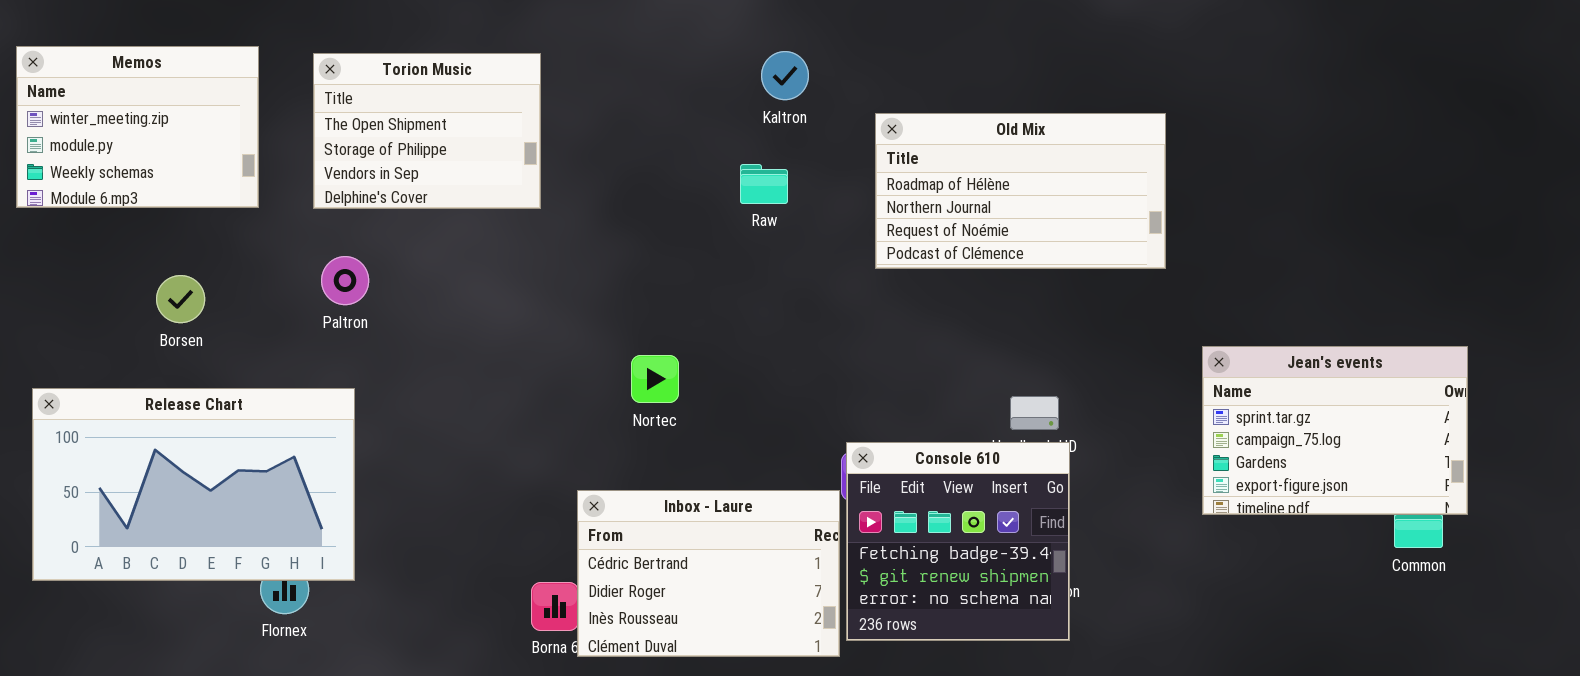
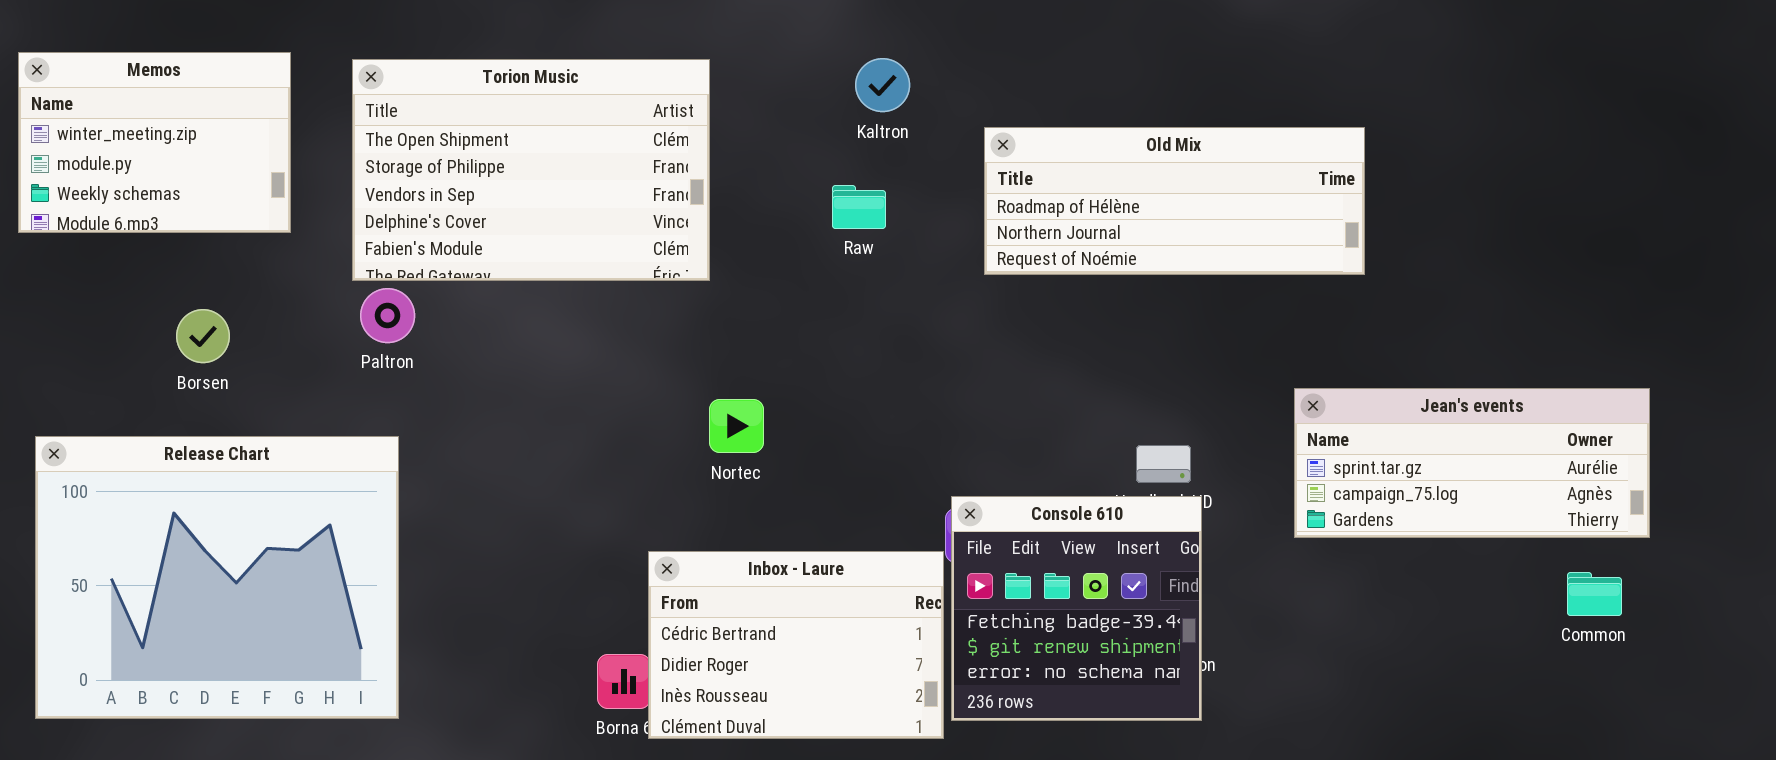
Torion Music: [313,53,541,209] -> [352,59,710,281], resized
Old Mix: [875,113,1166,269] -> [984,127,1365,275], resized
Jean's events: [1202,346,1468,515] -> [1294,388,1650,538], resized
Release Chart: [32,388,355,581] -> [35,436,399,719], resized

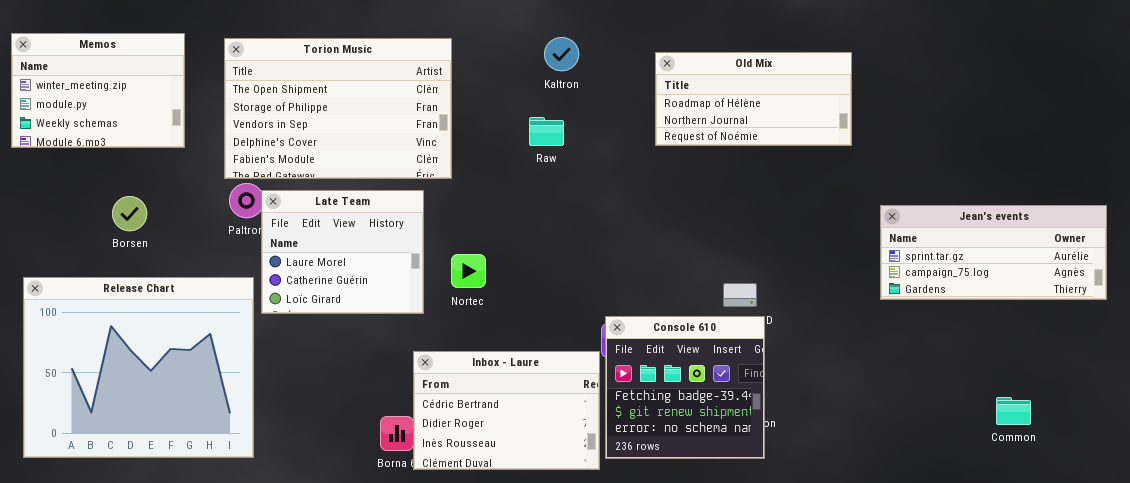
Old Mix: [984,127,1365,275] -> [655,52,852,146], moved, resized
Late Team: none -> [261,190,424,314], opened
Jean's events: [1294,388,1650,538] -> [880,205,1107,300], moved
Common: [1567,572,1622,616] -> [996,397,1031,425], moved

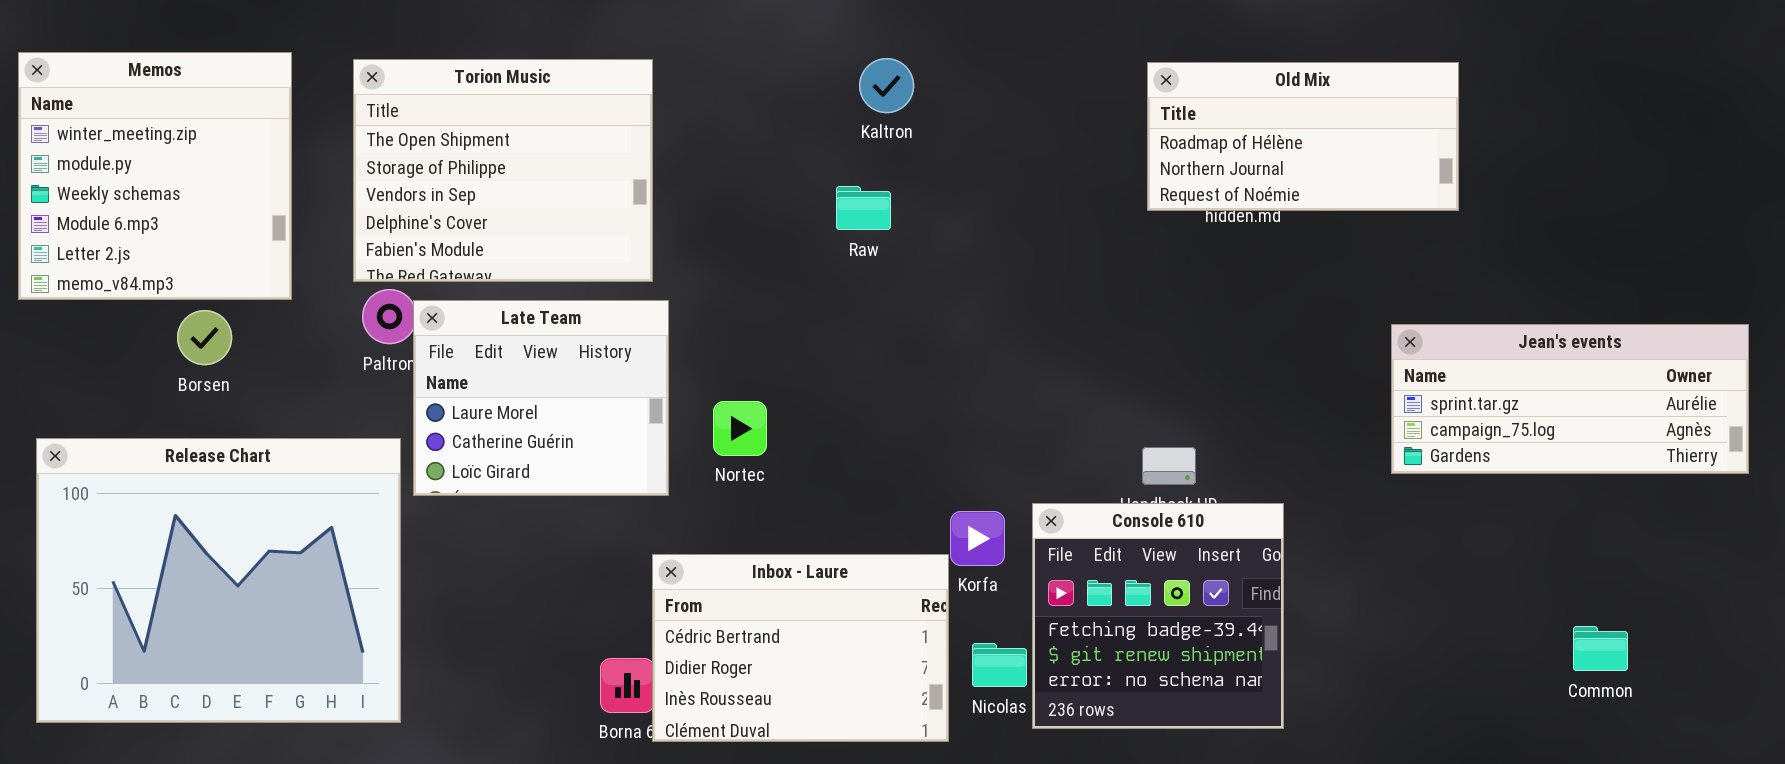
Memos: [11,33,185,148] -> [18,52,292,300], resized
Torion Music: [224,38,452,179] -> [353,59,653,282], resized
Old Mix: [655,52,852,146] -> [1147,62,1459,211], moved
Console 610: [605,316,765,459] -> [1032,503,1284,729], moved

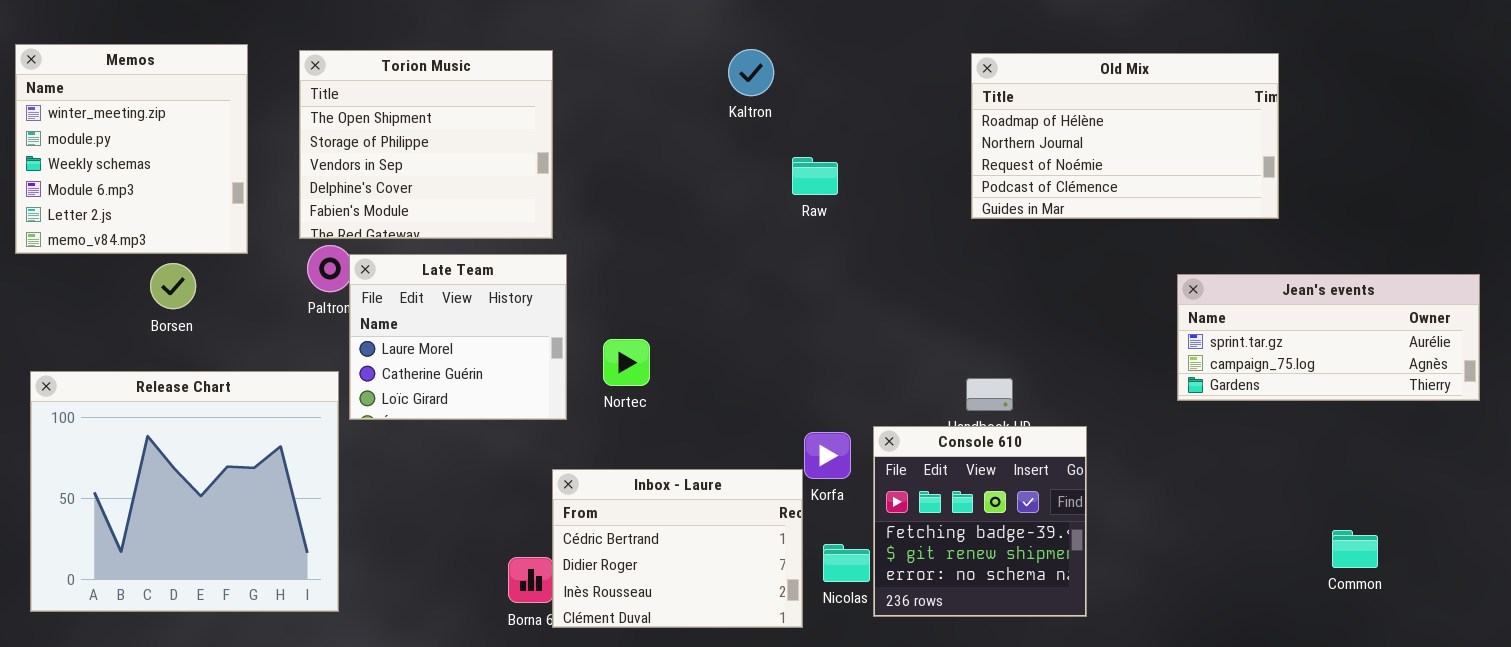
Old Mix: [1147,62,1459,211] -> [971,53,1279,219], resized
Raw: [836,186,891,230] -> [792,157,838,195], moved

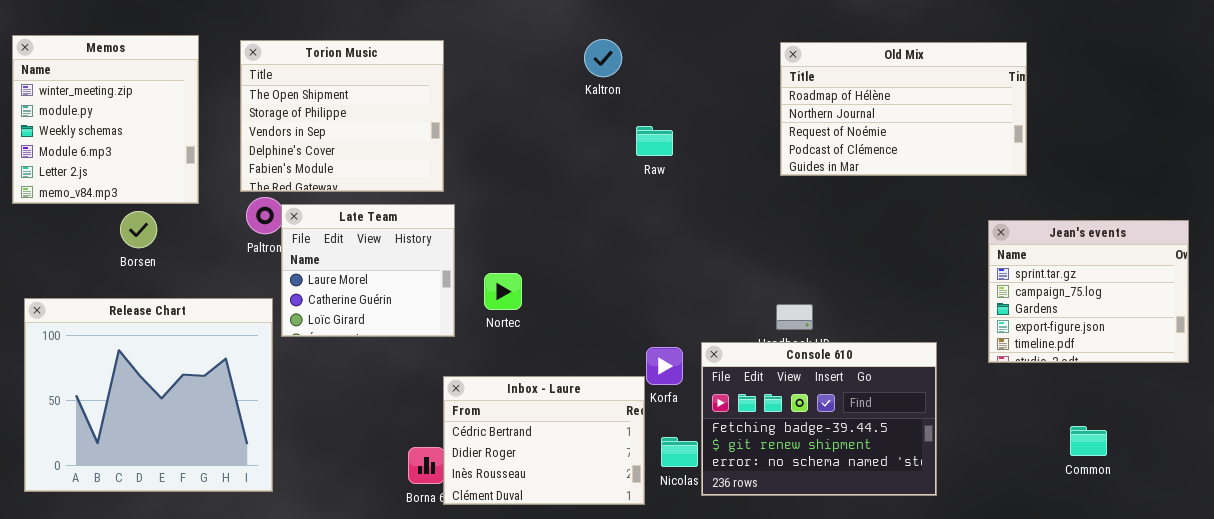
Jean's events: [1177,274,1480,401] -> [988,220,1189,363], resized
Console 610: [873,426,1087,617] -> [701,342,937,496], resized

